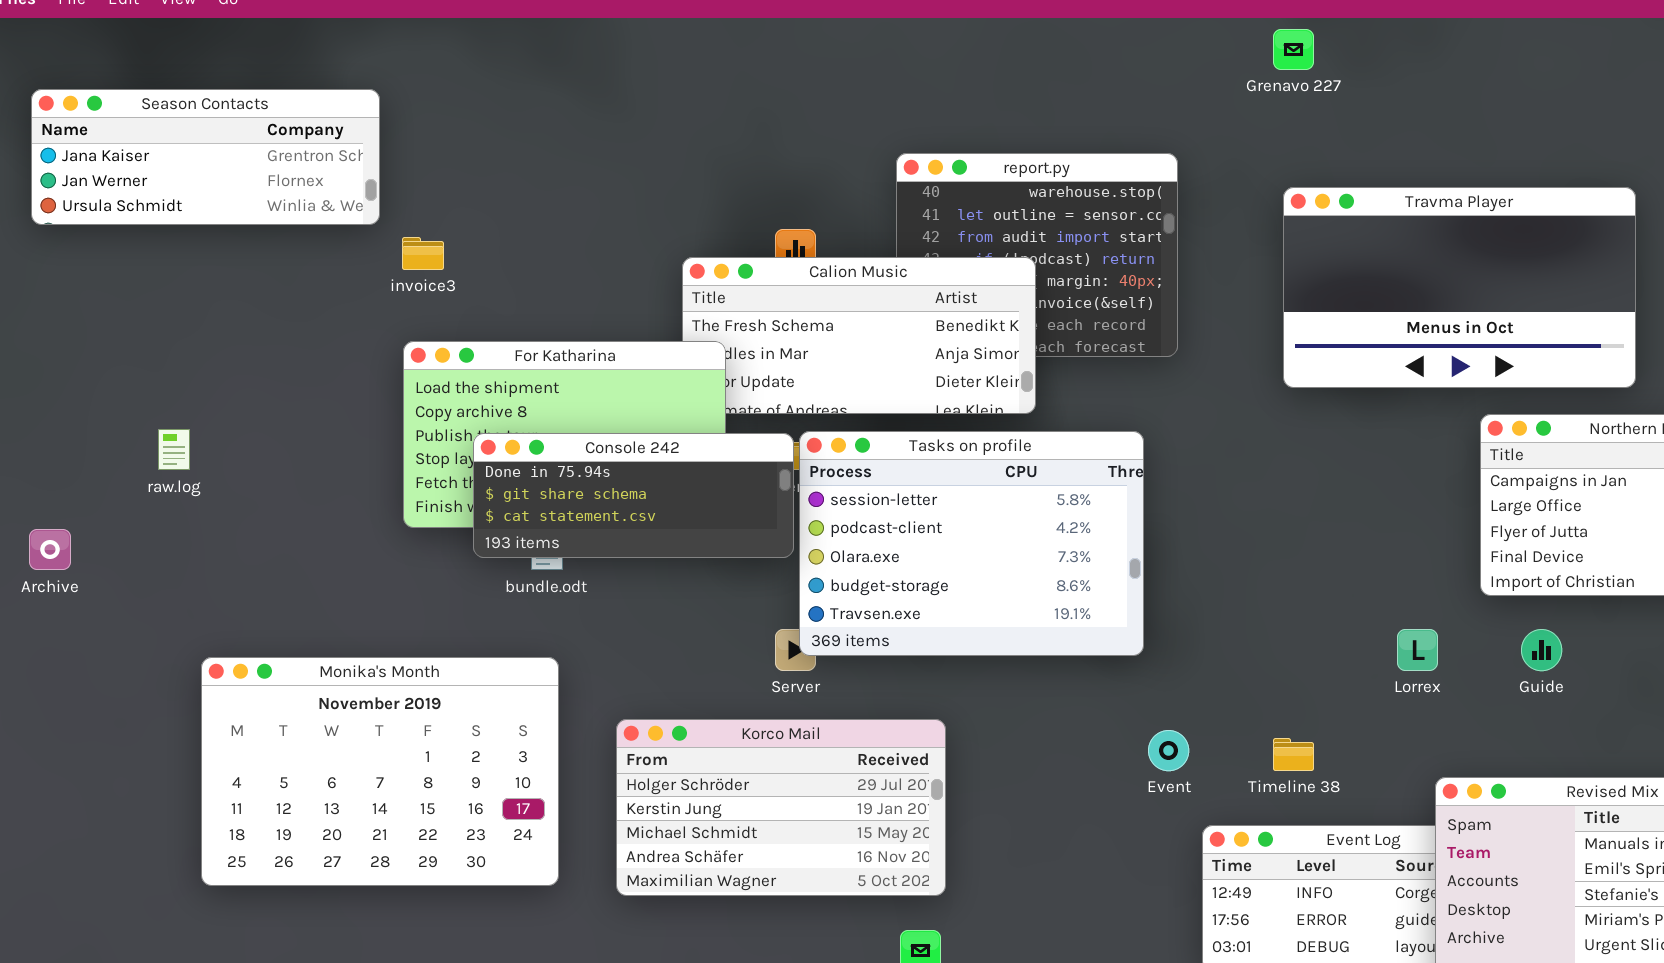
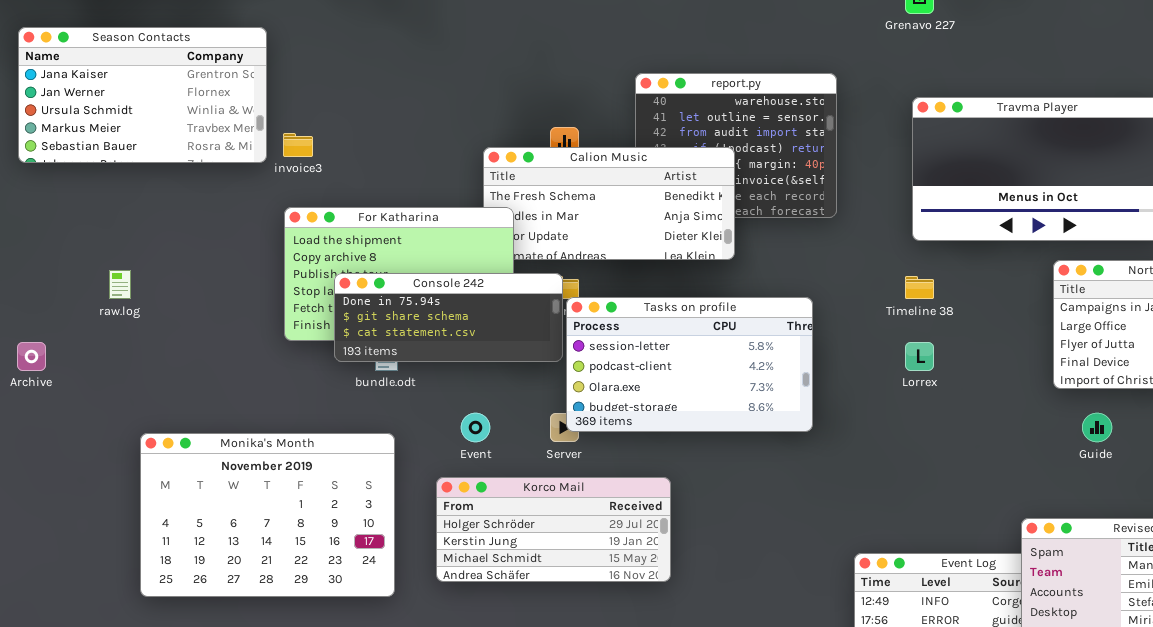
Season Contacts: [31,89,380,225] -> [18,27,267,163], resized
Tasks on profile: [799,431,1144,656] -> [566,297,813,432], resized
Lorrex: [1397,629,1438,671] -> [905,342,934,371], moved
Korco Mail: [616,719,946,896] -> [436,477,671,582], resized
Event: [1148,730,1189,771] -> [461,413,490,442], moved
Timeline 38: [1273,738,1314,771] -> [905,276,934,299], moved

